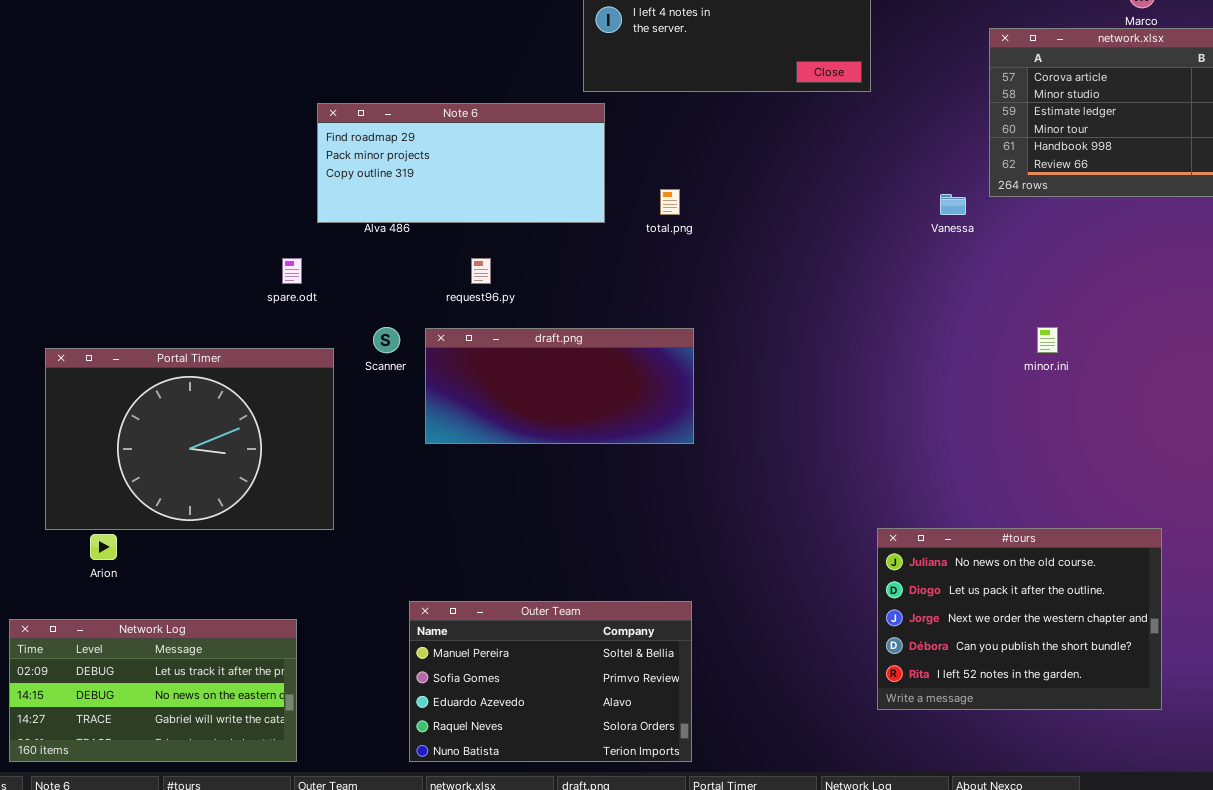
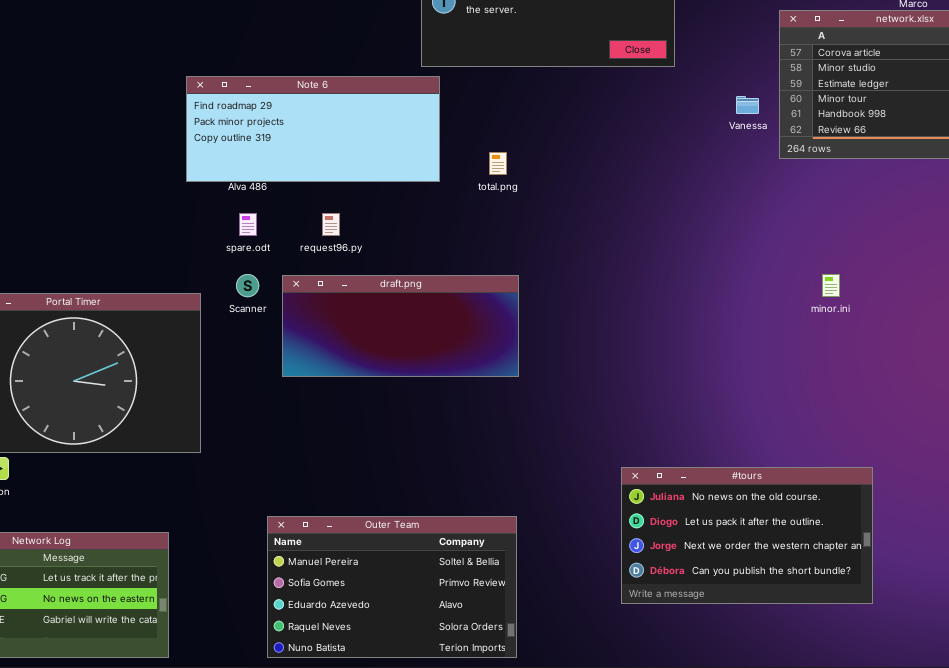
Vanessa: [940,194,966,215] -> [736,96,759,114], moved
spare.odt: [282,258,302,284] -> [239,213,257,236], moved
#tours: [877,528,1162,710] -> [621,467,873,604], moved, resized

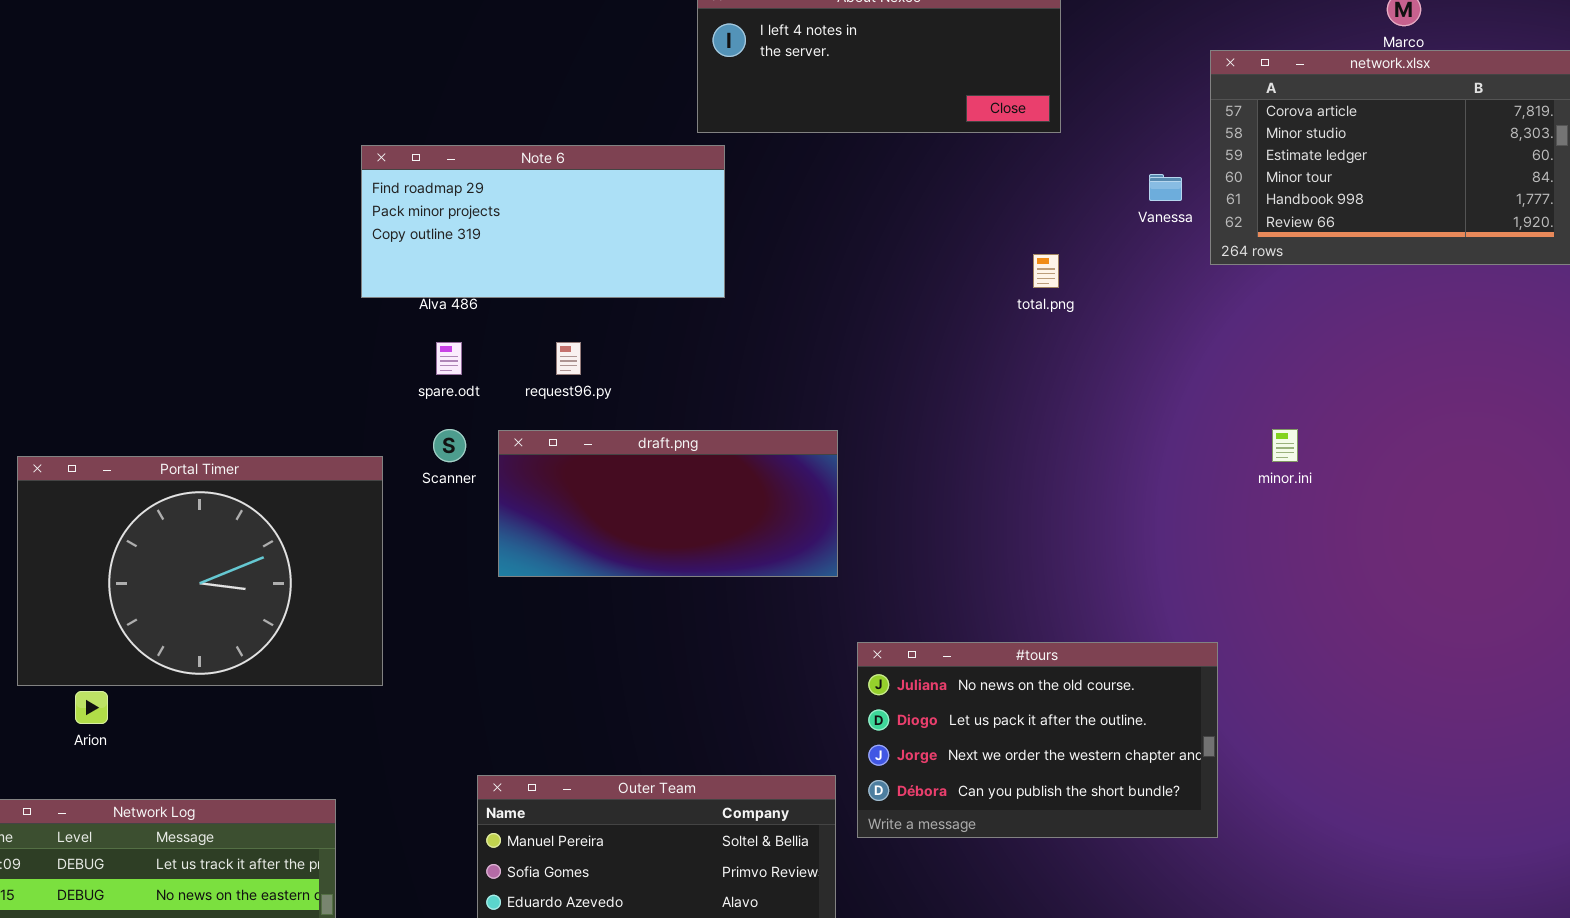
total.png: [489,152,507,175] -> [1033,254,1059,288], moved
#tours: [621,467,873,604] -> [857,642,1218,838], moved

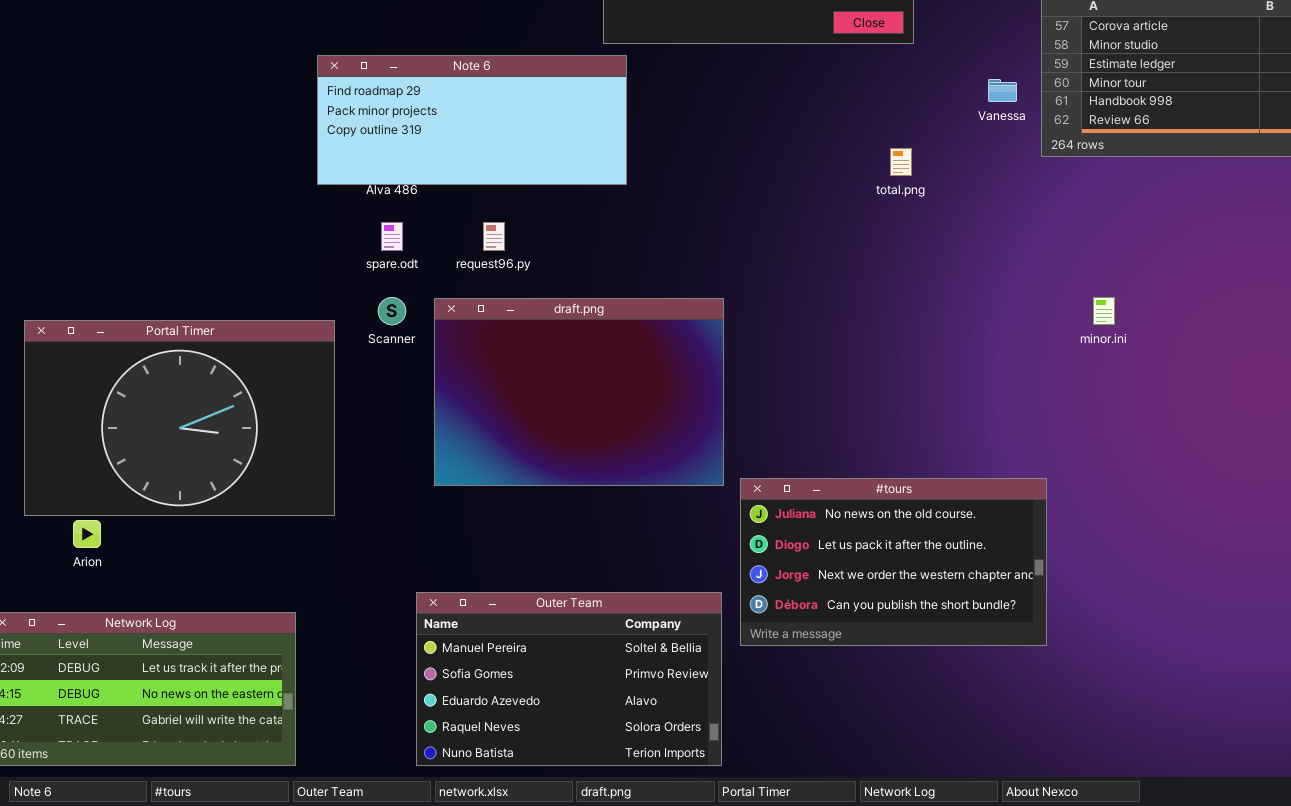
draft.png: [498,430,838,577] -> [434,298,724,486], resized

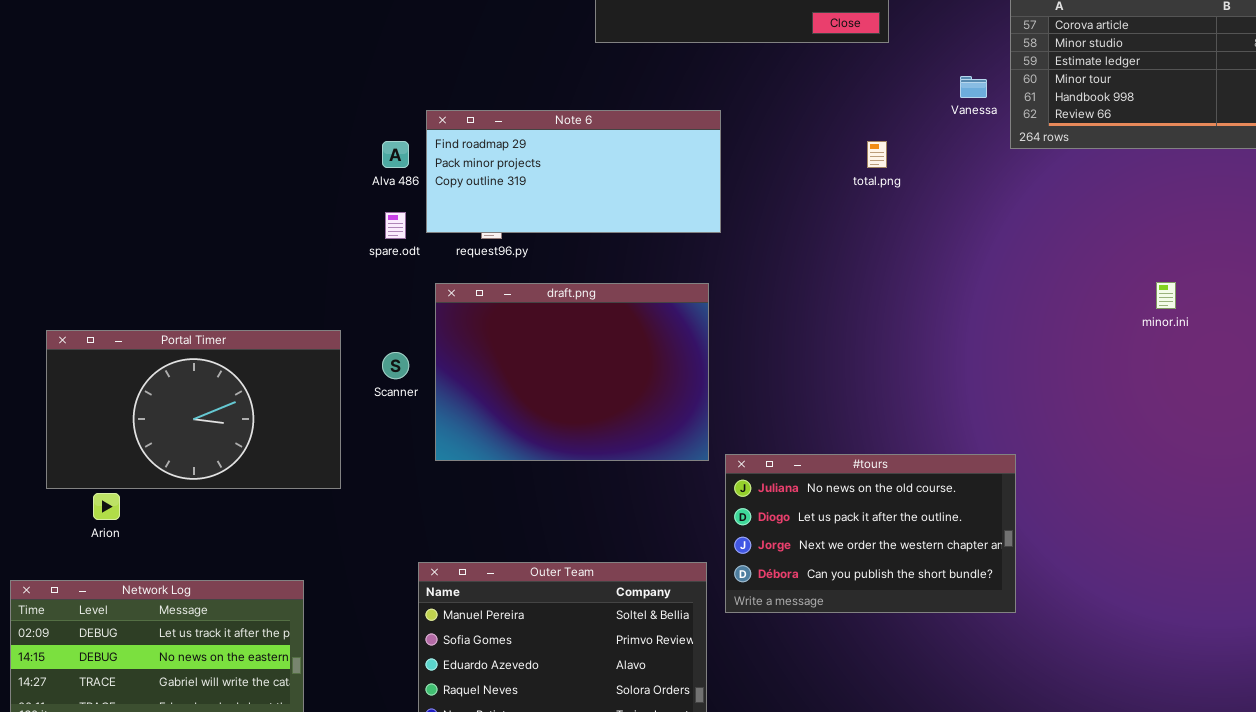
Note 6: [317,55,627,185] -> [426,110,721,233], moved
Scanner: [378,297,406,325] -> [382,352,409,379], moved
minor.ini: [1093,297,1115,325] -> [1156,282,1176,309], moved
Portal Timer: [24,320,335,516] -> [46,330,341,489], resized

